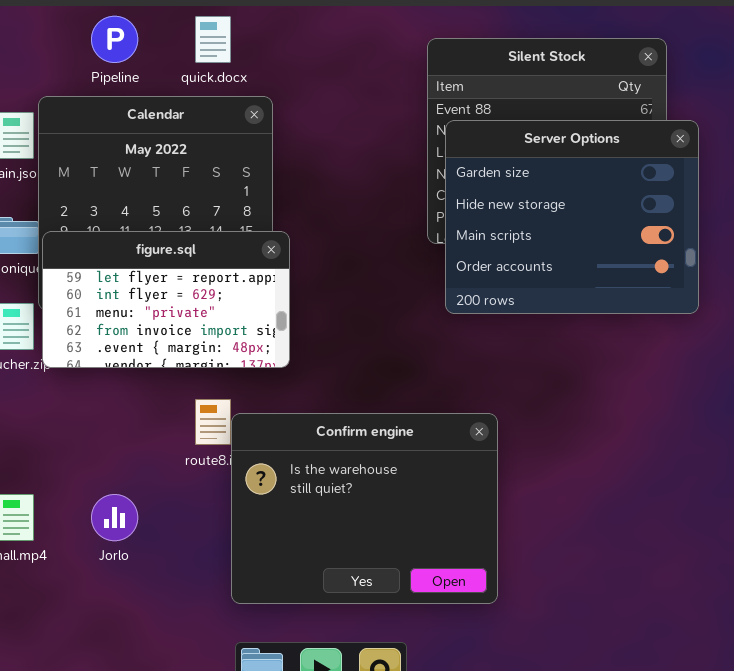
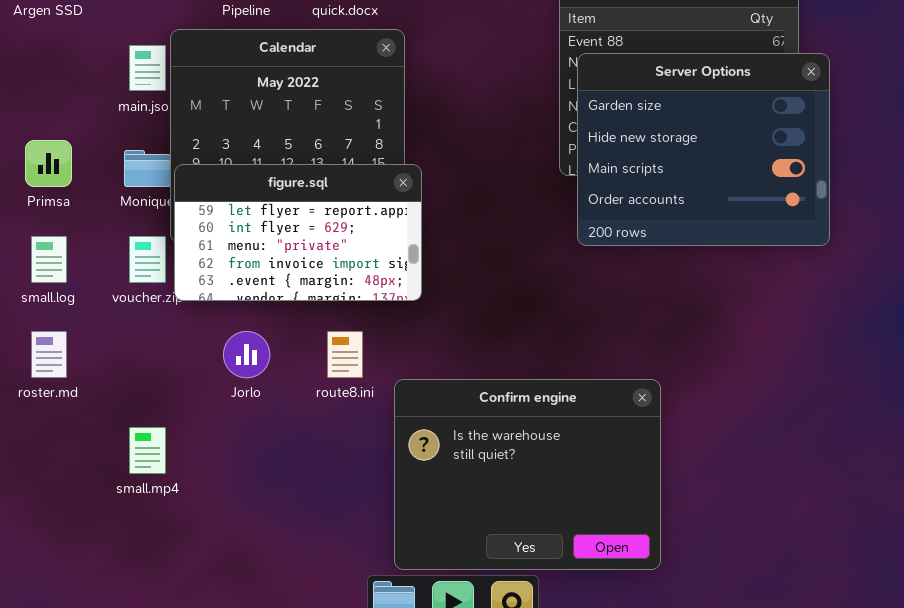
Confirm engine: [231,413,498,604] -> [394,379,661,570], moved
Jorlo: [91,494,138,541] -> [223,331,270,378], moved

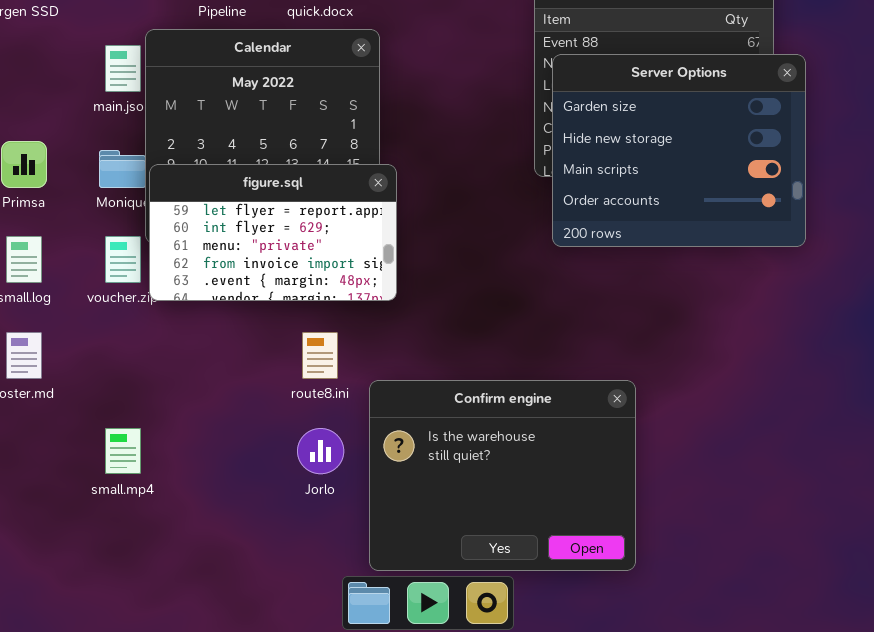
Jorlo: [223,331,270,378] -> [297,428,344,474], moved

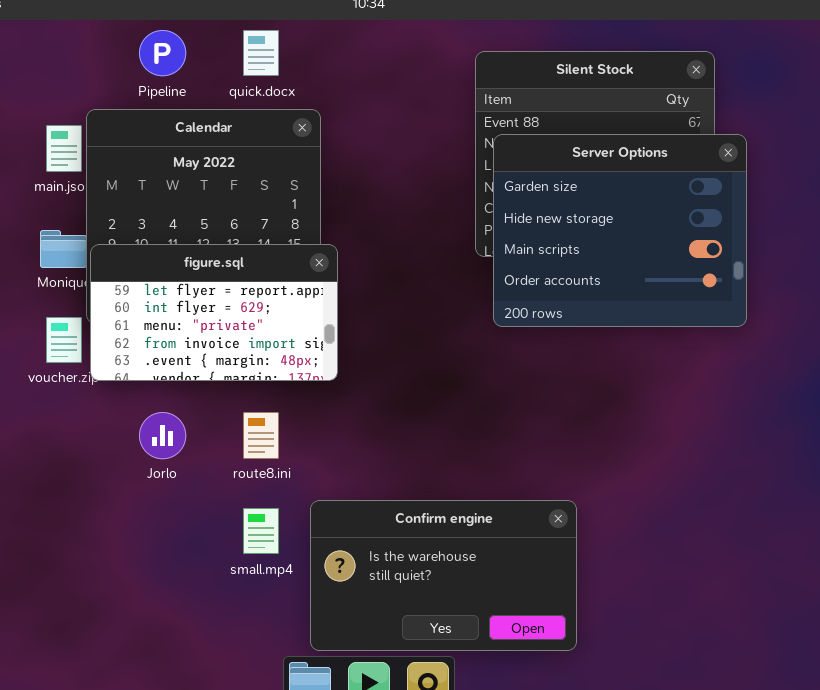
Confirm engine: [369,380,636,571] -> [310,500,577,651], resized
small.mp4: [105,428,141,474] -> [243,508,279,554], moved
Jorlo: [297,428,344,474] -> [139,412,186,459], moved

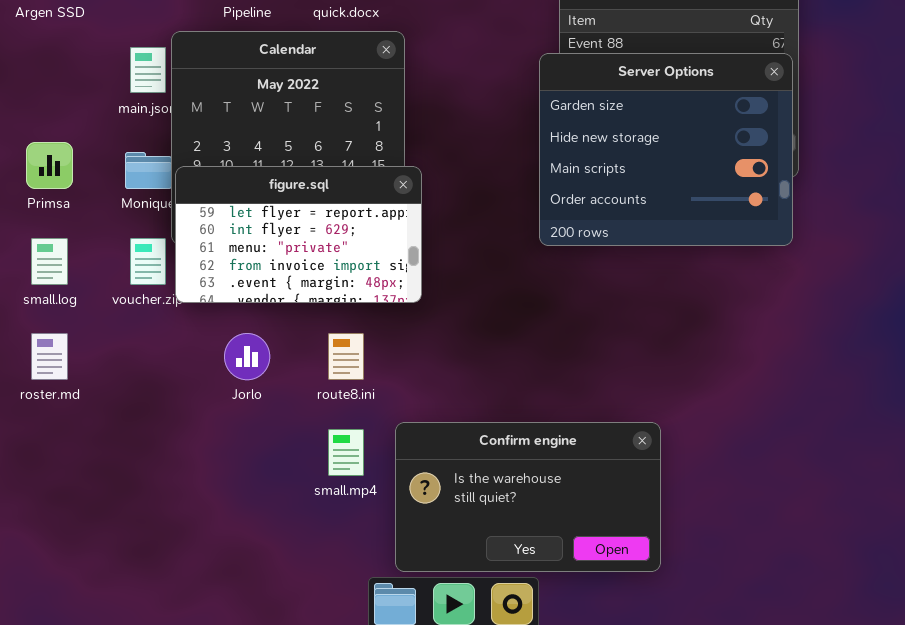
Server Options: [493,134,747,327] -> [539,53,793,246], moved

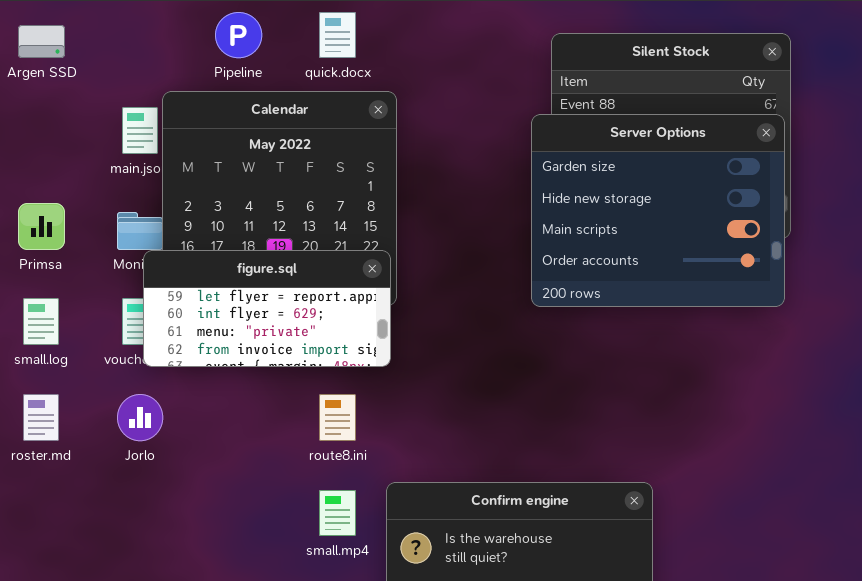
figure.sql: [175,166,422,303] -> [143,250,391,367], moved, resized
Jorlo: [224,333,270,380] -> [117,394,163,441], moved

